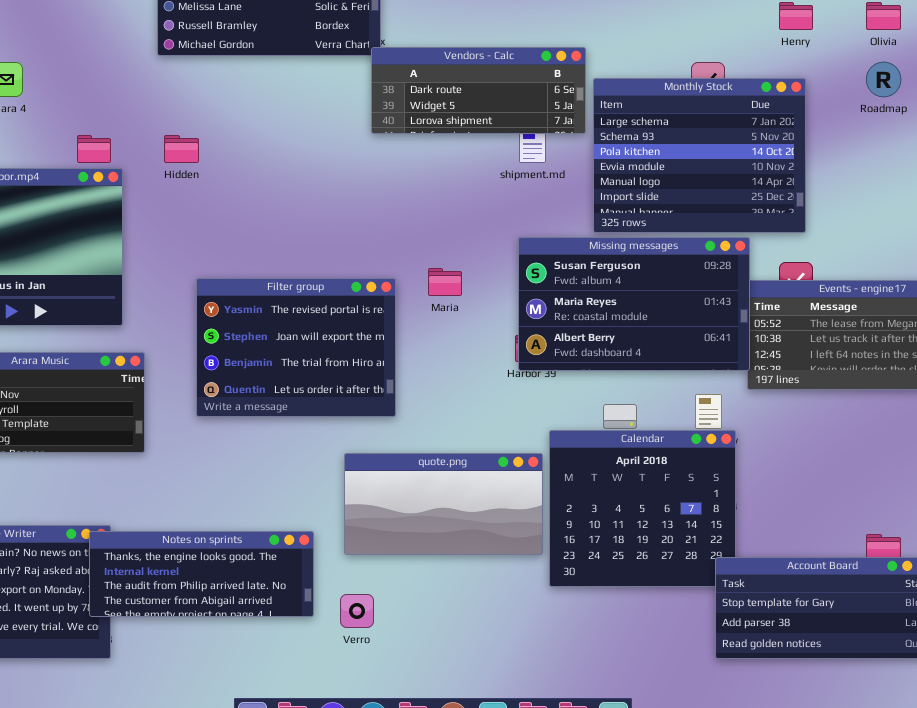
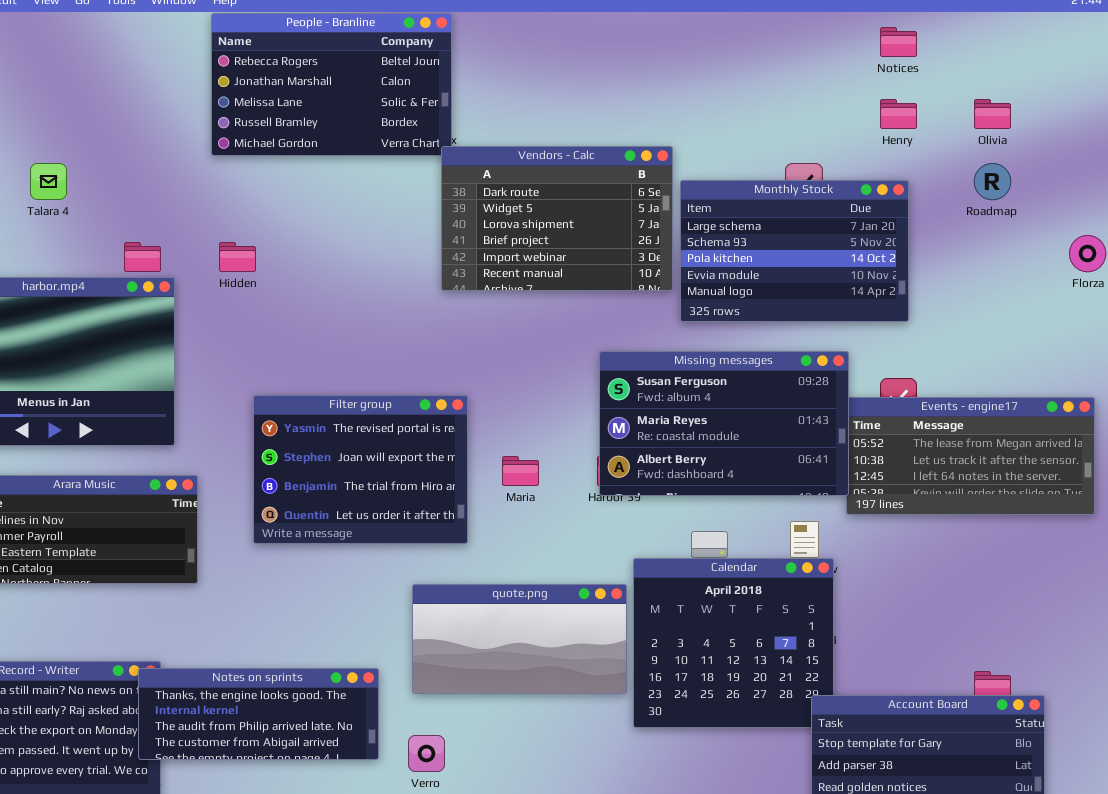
Vendors - Calc: [371,47,586,134] -> [441,146,673,291], resized
Monthly Stock: [593,78,806,233] -> [680,180,909,322], resized
Maria: [428,268,462,296] -> [502,456,539,486], moved

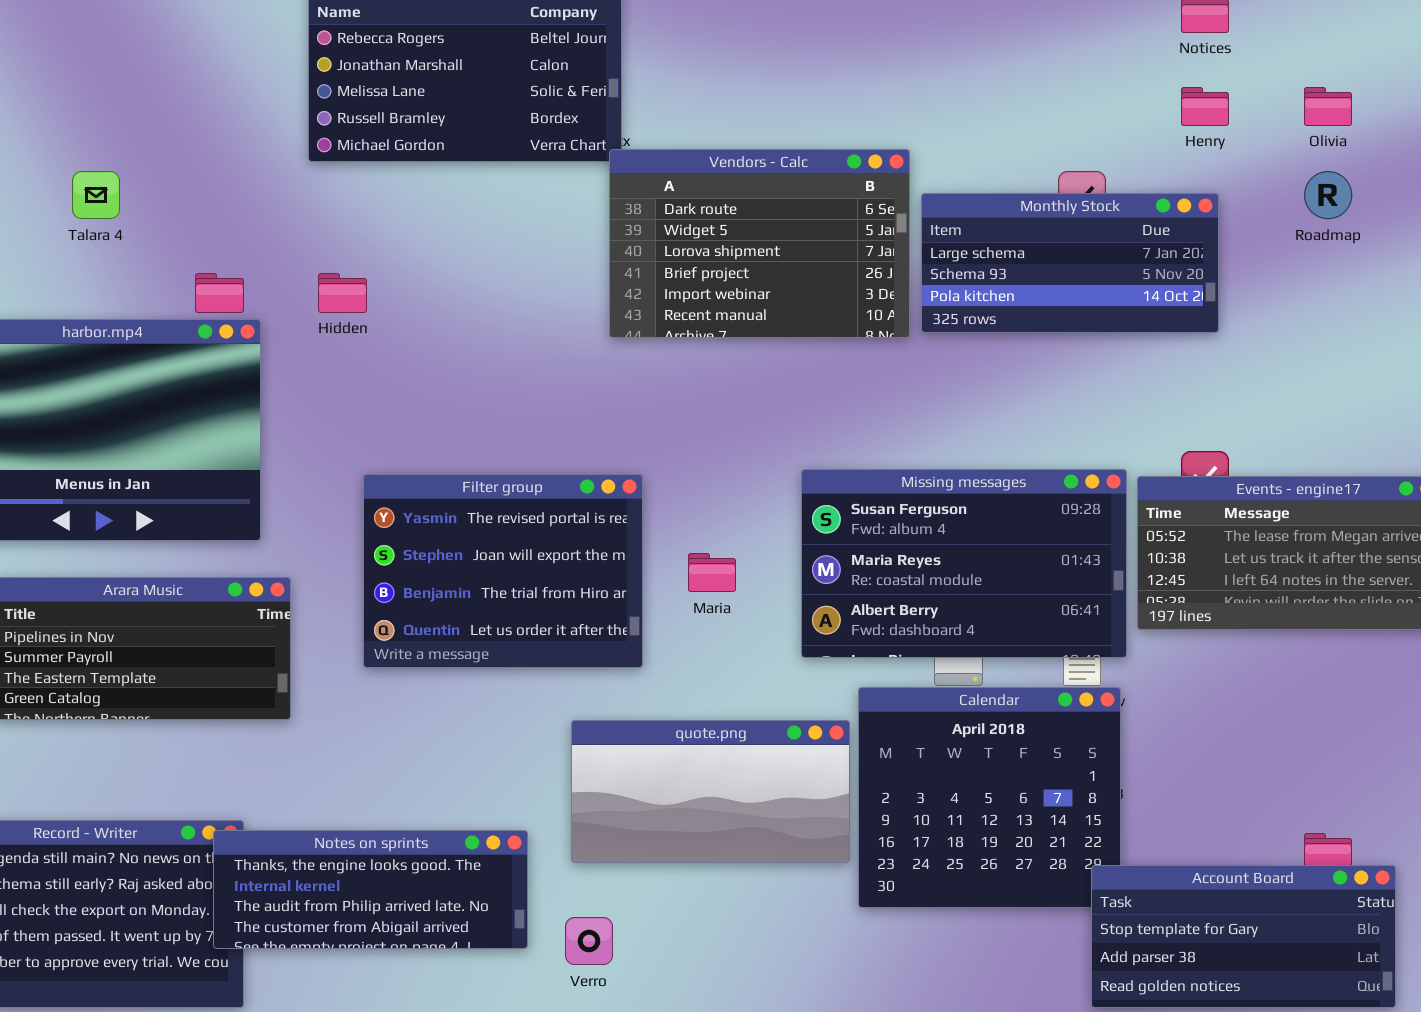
Monthly Stock: [680,180,909,322] -> [921,193,1219,333], resized
Missing messages: [599,351,849,496] -> [801,469,1127,658], moved

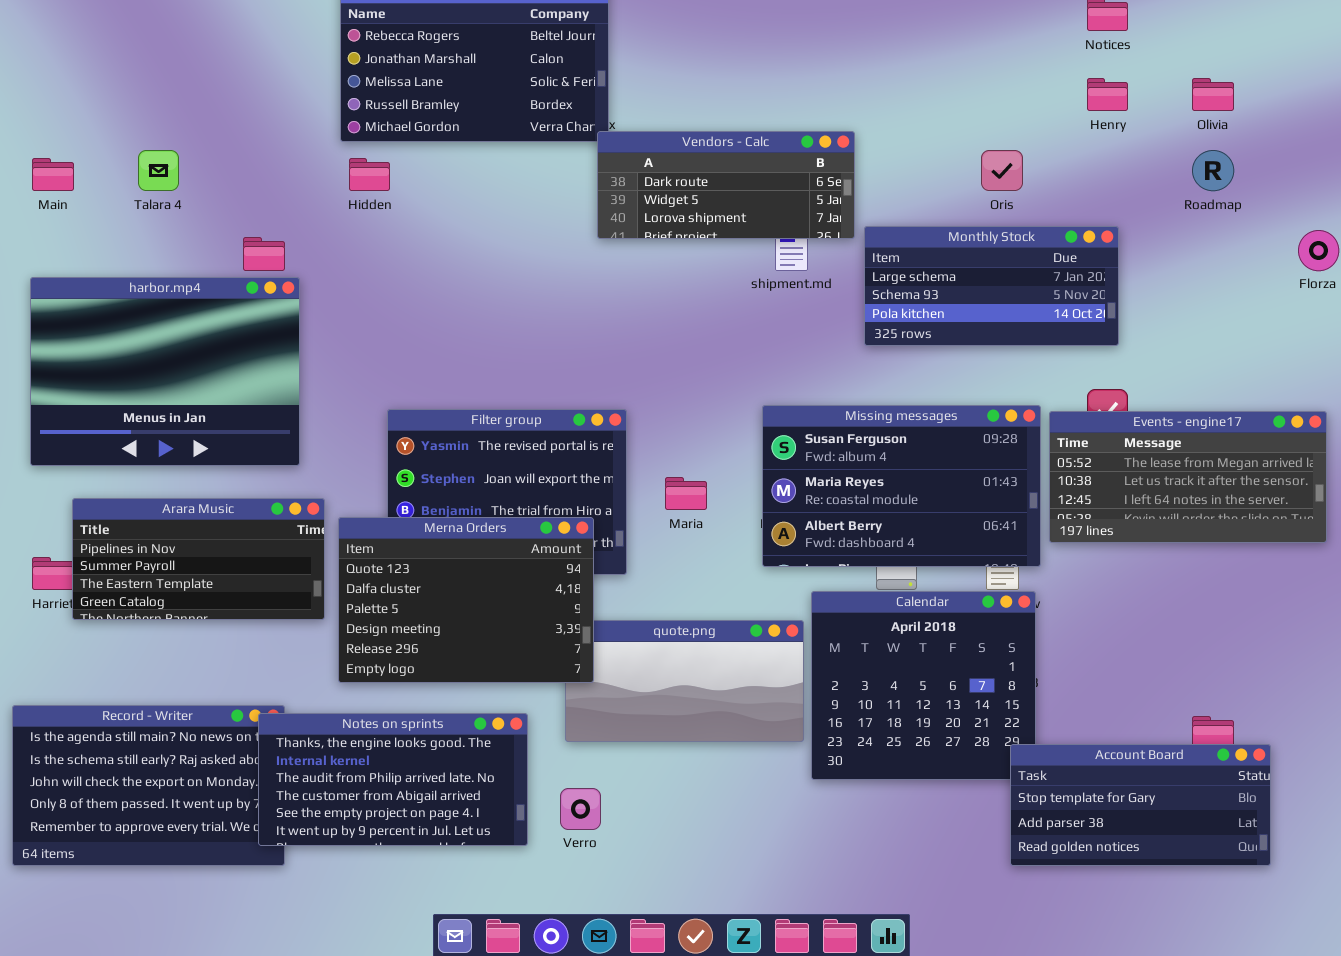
Vendors - Calc: [609,149,910,338] -> [597,131,855,239], resized
Monthly Stock: [921,193,1219,333] -> [864,226,1119,346], moved
Hidden: [318,273,367,313] -> [349,158,390,191], moved
Merna Orders: none -> [338,517,594,683], opened
Notes on sprints: [213,830,528,949] -> [258,713,528,846], resized

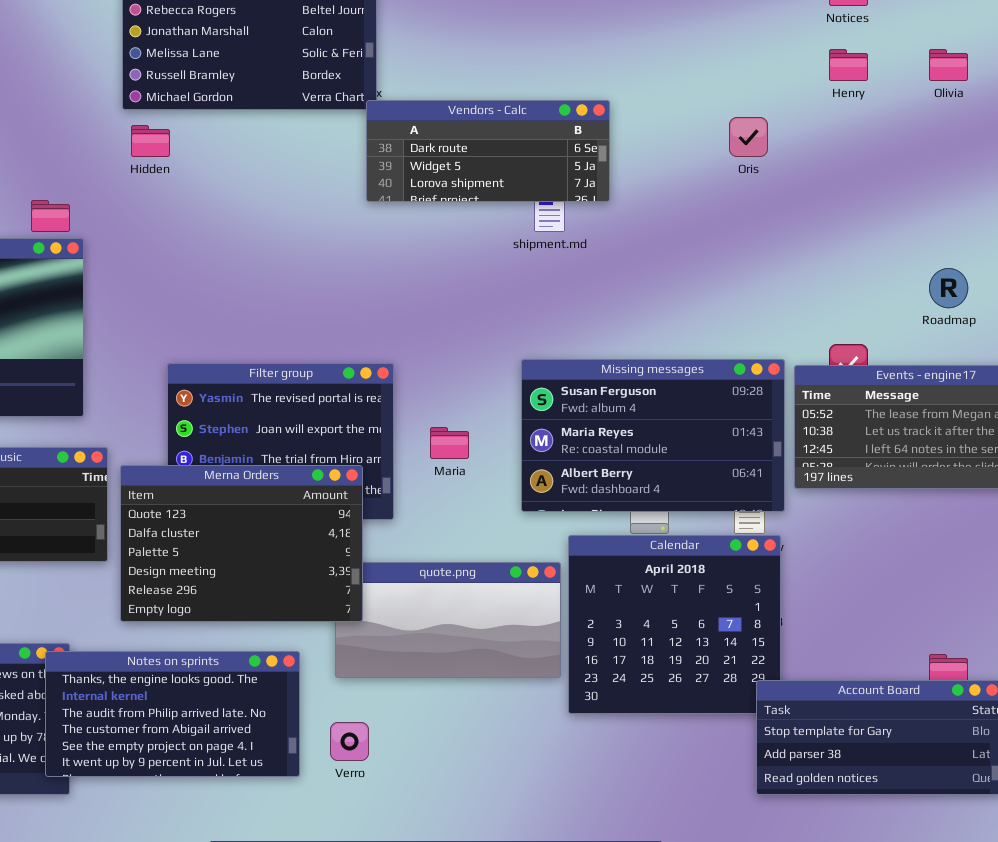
Roadmap: [1192,150,1234,191] -> [929,268,968,308], moved
Monthly Stock: [864,226,1119,346] -> none, closed

